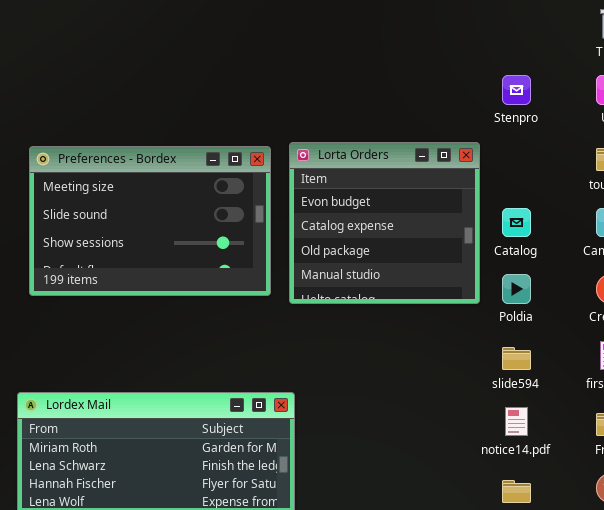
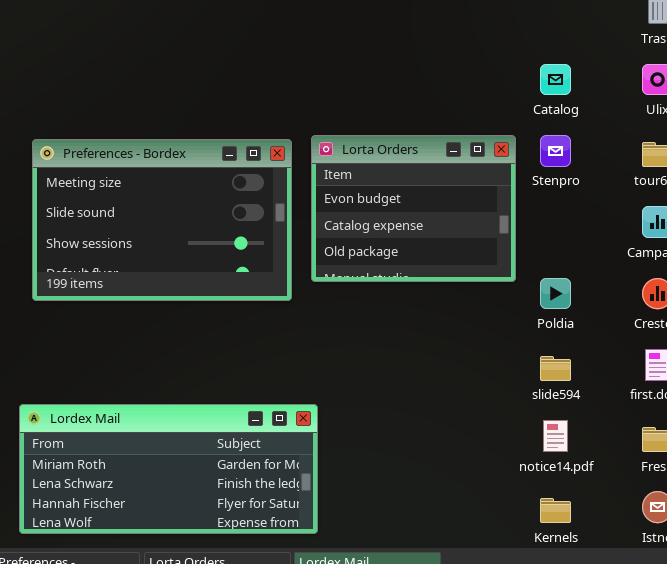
Stenpro: [502,75,531,105] -> [540,135,571,167], moved
Lorta Orders: [289,142,480,304] -> [311,135,516,282], resized
Catalog: [502,208,531,237] -> [540,64,571,95], moved

